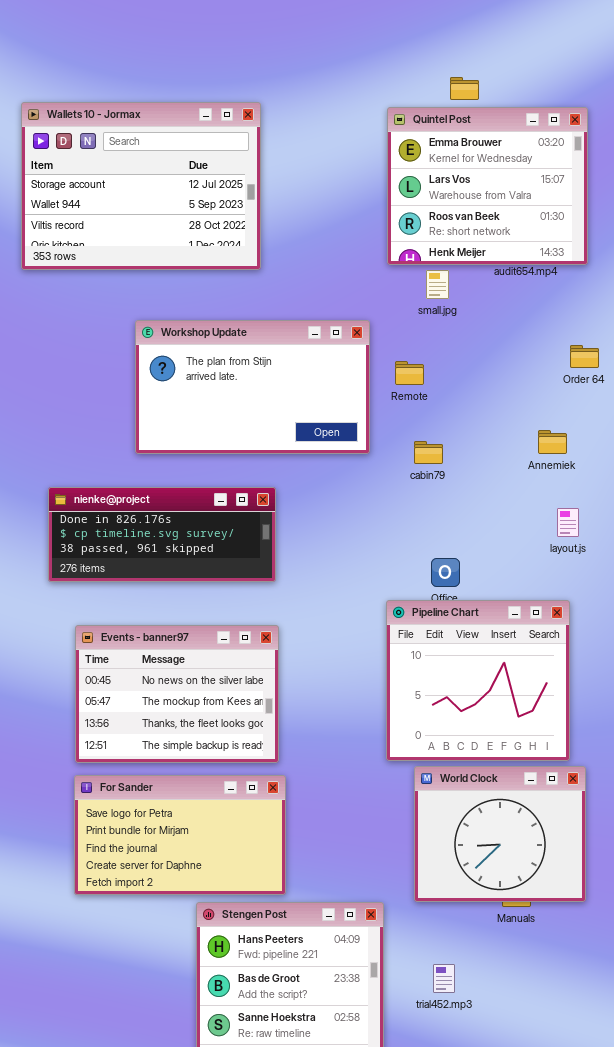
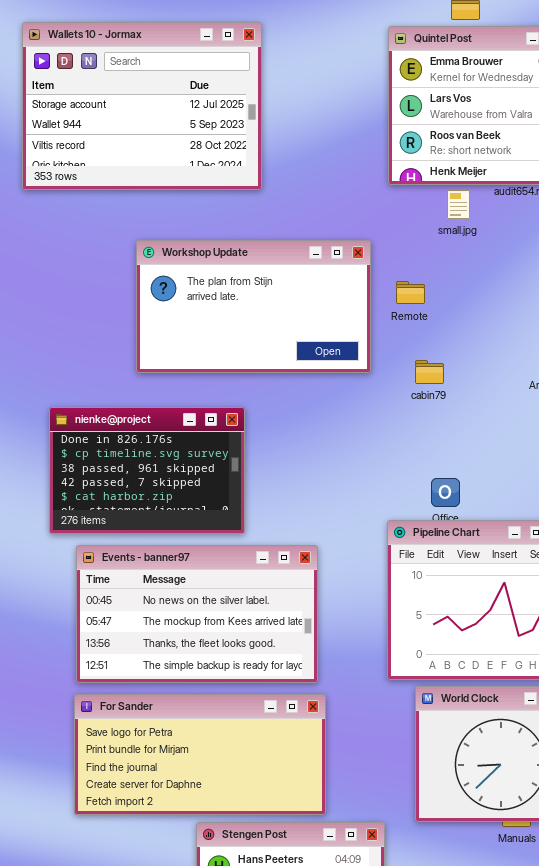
small.jpg: [426,270,449,299] -> [447,190,470,219], moved
nienke@project: [48,487,276,582] -> [49,407,245,534], resized
Events - banner97: [75,625,279,763] -> [76,545,318,683], resized
For Sander: [74,775,286,895] -> [74,694,326,815], resized

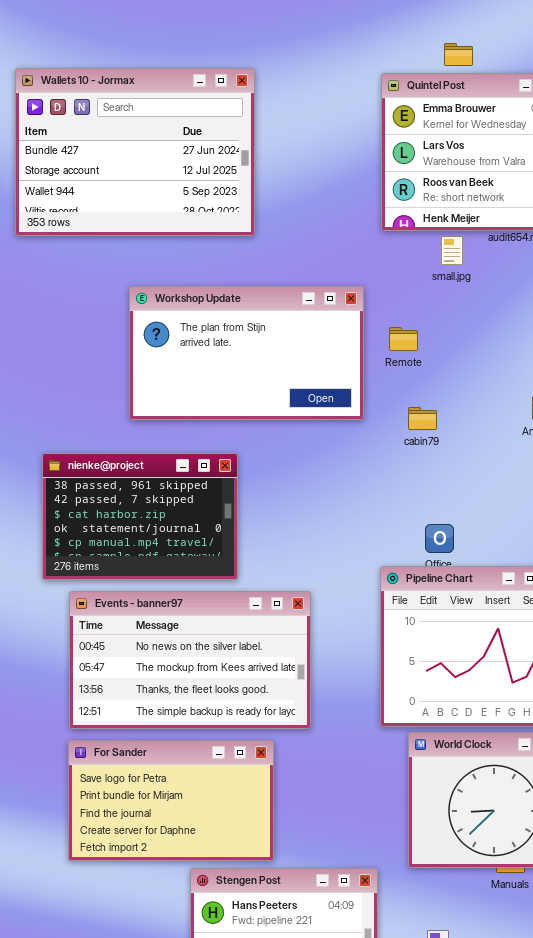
Wallets 10 - Jormax: [22,22,262,190] -> [15,68,255,236], scrolled up 1 row
nienke@project: [49,407,245,534] -> [42,453,238,580], scrolled down 2 rows
For Sander: [74,694,326,815] -> [68,740,274,861], resized

